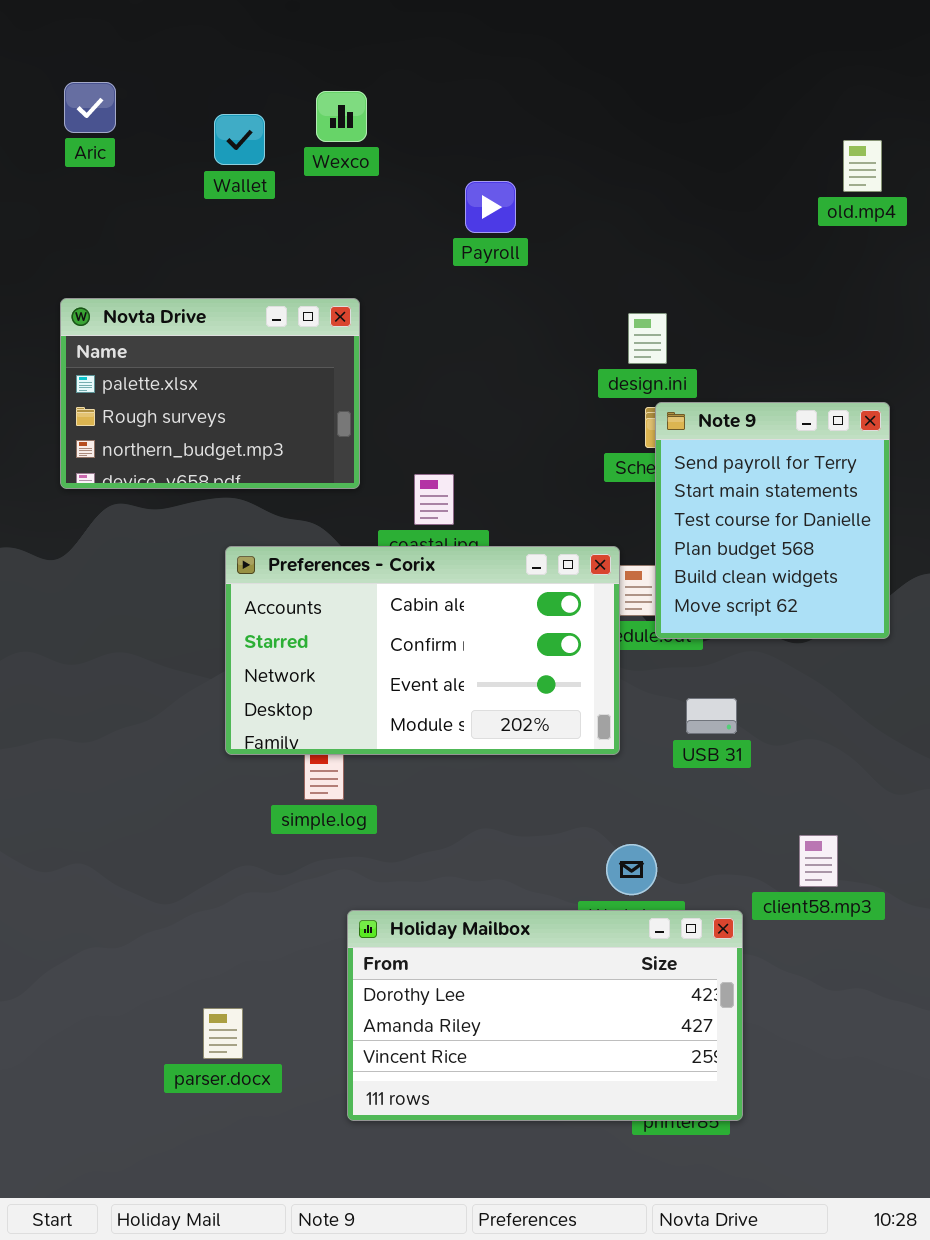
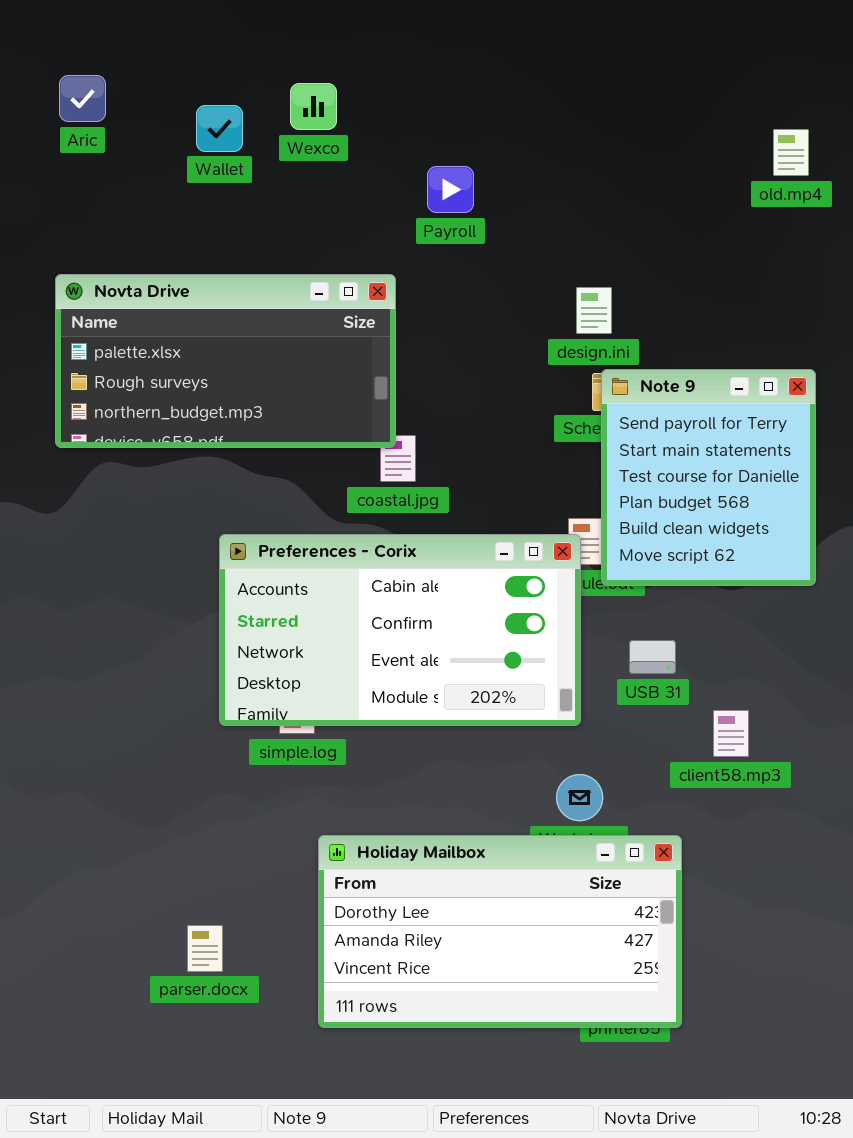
Novta Drive: [60,298,360,489] -> [55,274,396,448], resized
Preferences - Corix: [225,546,620,755] -> [219,534,581,726], moved
client58.mp3: [799,835,838,887] -> [713,710,749,757], moved

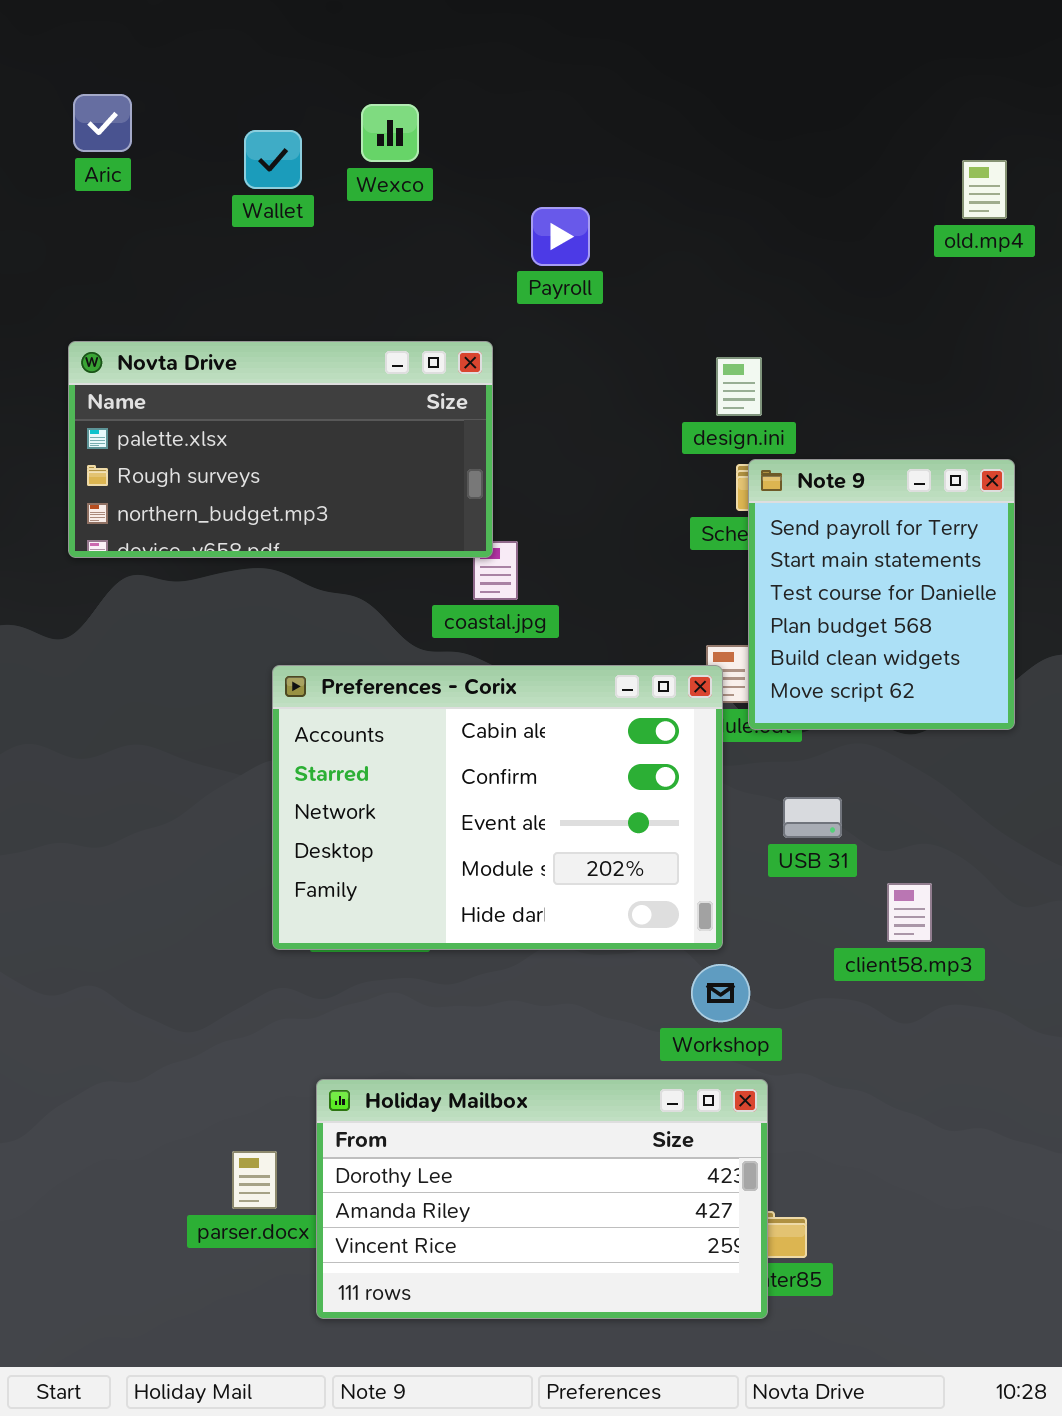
Preferences - Corix: [219,534,581,726] -> [272,665,723,950], resized
Holiday Mailbox: [318,835,682,1028] -> [316,1079,768,1319], moved

